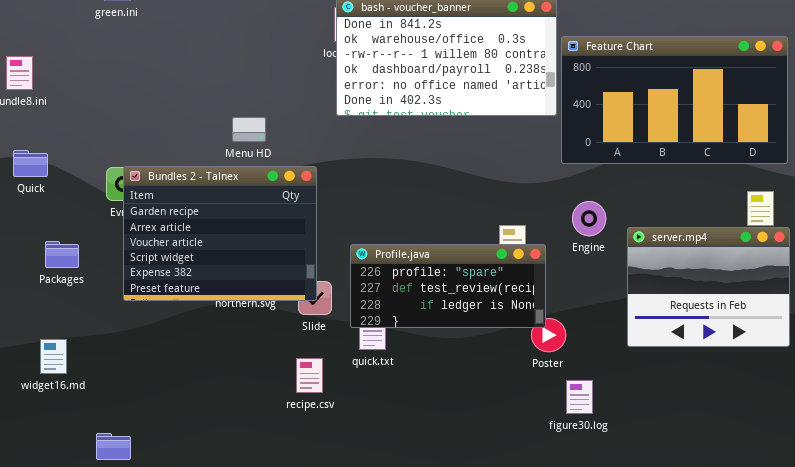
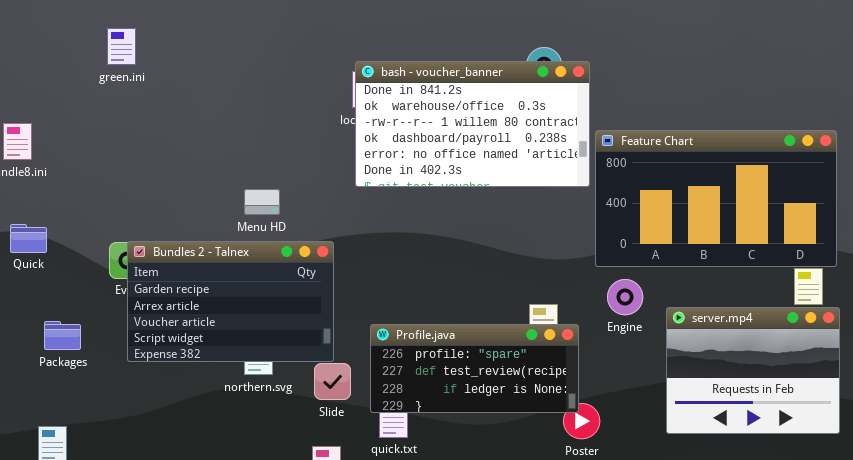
Feature Chart: [561,36,788,164] -> [595,130,837,267], moved
Bundles 2 - Talnex: [123,166,317,301] -> [127,241,334,362], resized

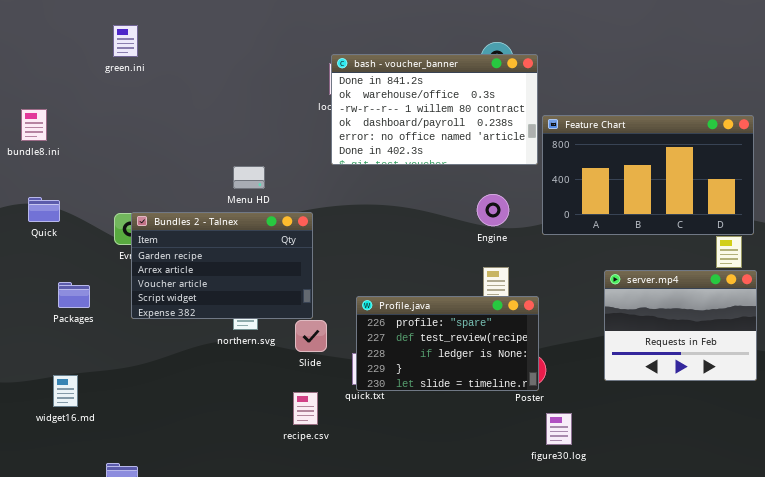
Engine: [607,279,643,315] -> [477,194,509,226], moved
Profile.java: [370,324,579,413] -> [356,296,539,391], moved, resized

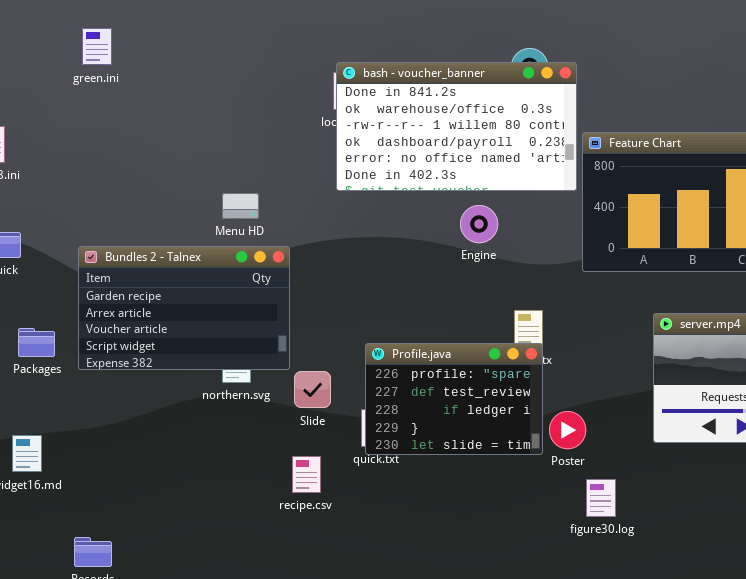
Engine: [477,194,509,226] -> [460,205,498,243], moved
Bundles 2 - Talnex: [131,212,313,319] -> [78,246,290,370], moved
Profile.java: [356,296,539,391] -> [365,343,543,455], resized

